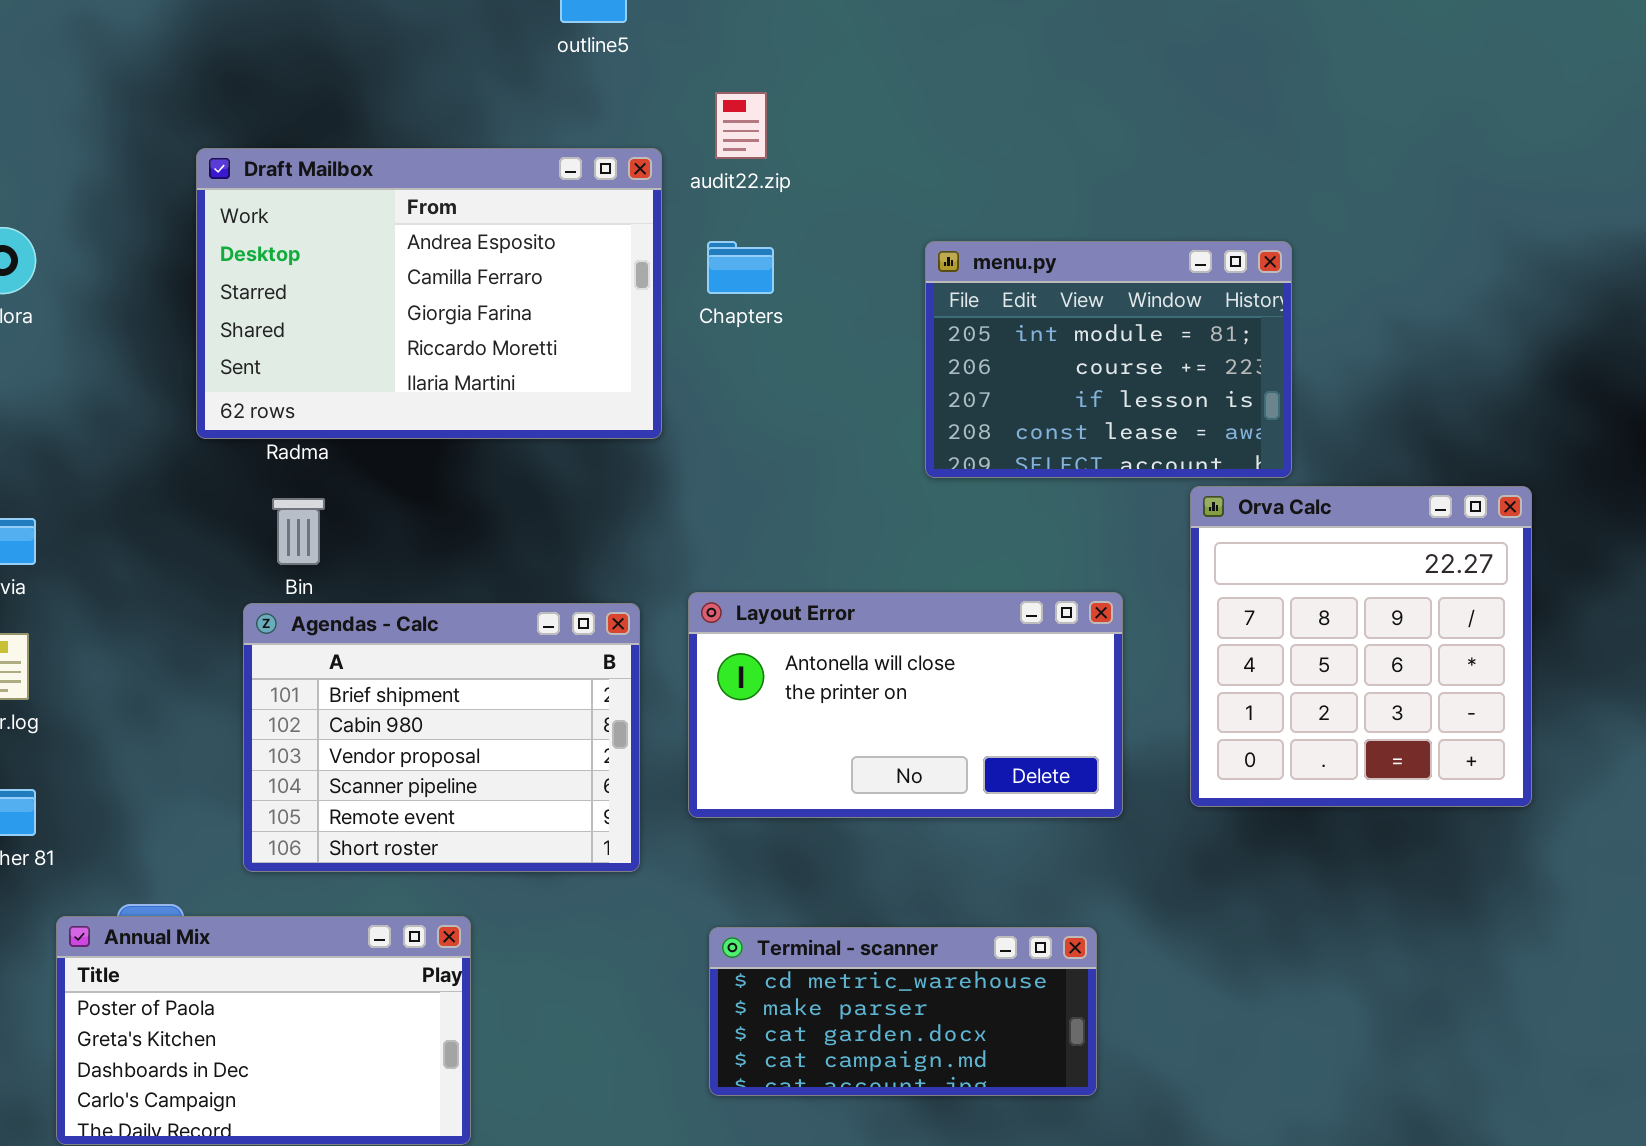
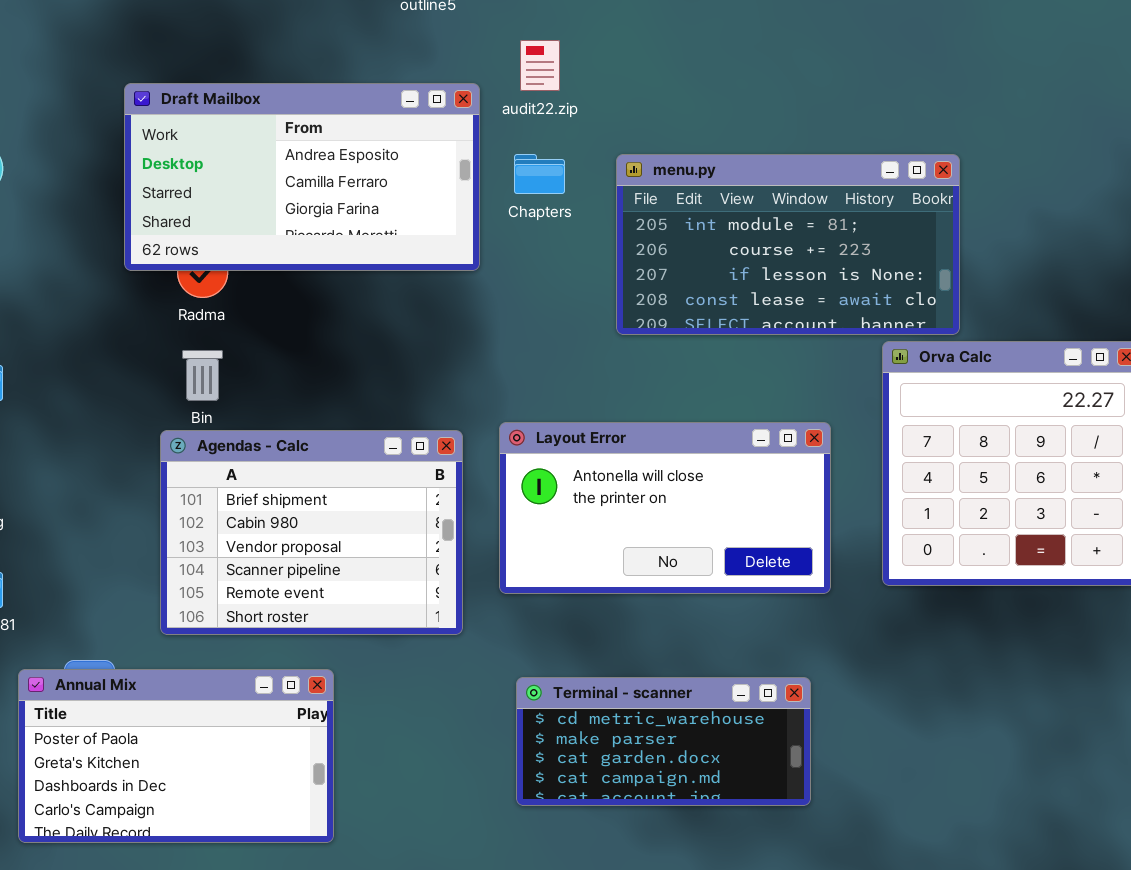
Draft Mailbox: [196,148,662,439] -> [124,83,480,271], resized
menu.py: [925,241,1292,478] -> [616,154,960,335], resized

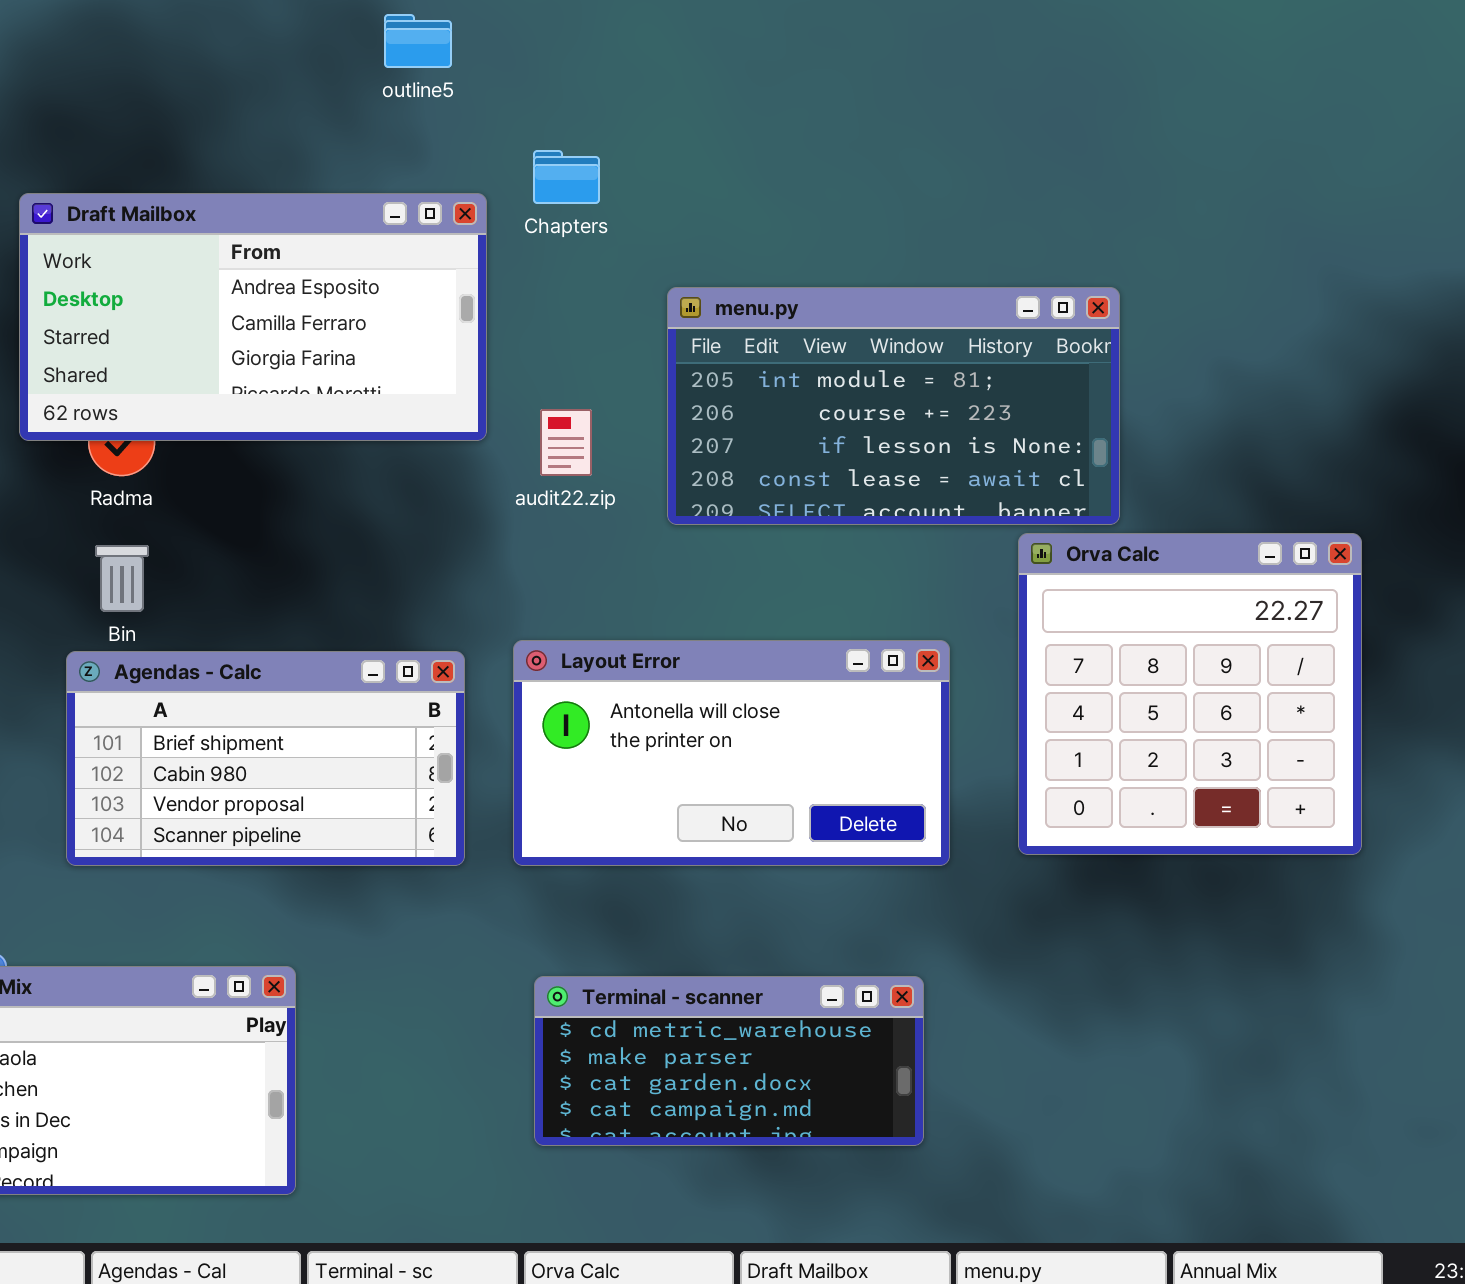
audit22.zip: [520,40,560,91] -> [540,409,592,476], moved
Chapters: [514,154,565,194] -> [533,150,600,204], moved
Agendas - Calc: [160,430,463,635] -> [66,651,465,866], resized

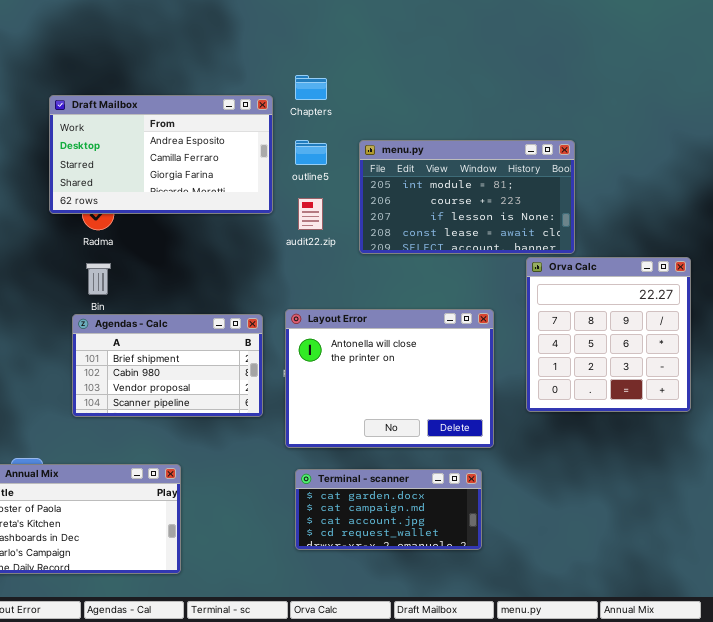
outline5: [384,14,452,68] -> [295,140,327,165], moved
Layout Error: [513,640,950,866] -> [285,309,494,448], resized
Terminal - scanner: [534,976,924,1146] -> [295,469,482,550], scrolled down 2 rows

